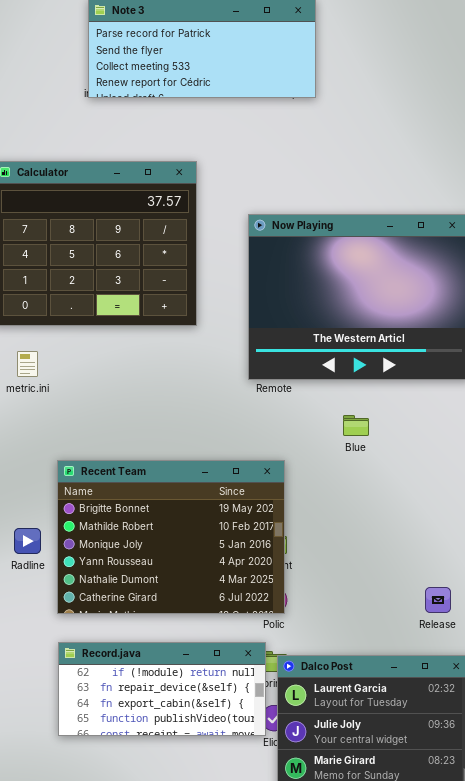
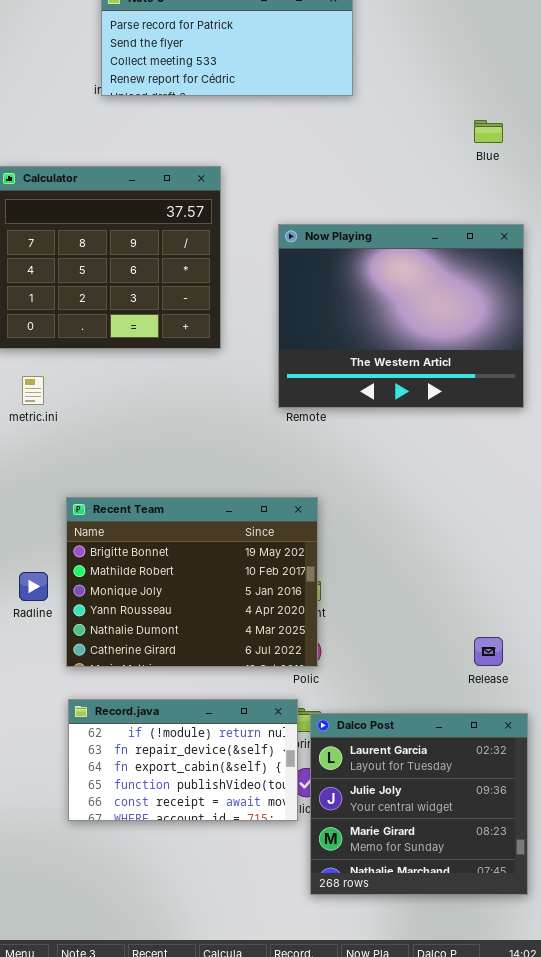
Blue: [343,415,369,436] -> [474,120,503,143], moved
Record.java: [58,642,266,736] -> [68,699,298,821], resized

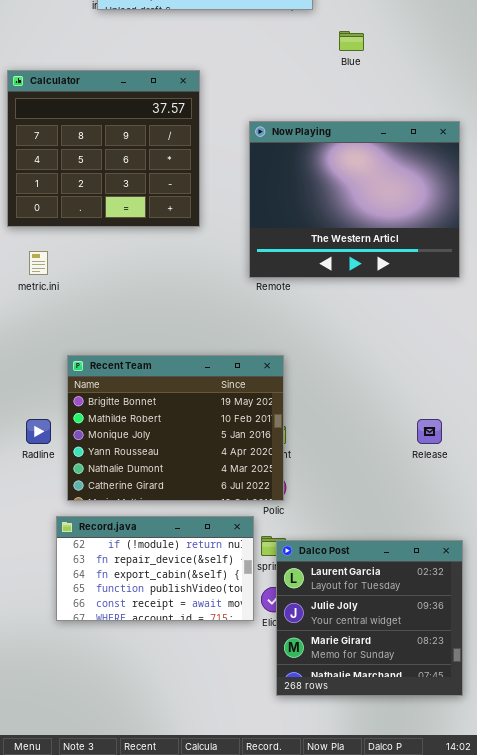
Blue: [474,120,503,143] -> [339,31,364,51], moved
Release: [474,637,503,666] -> [417,419,442,444], moved
Record.java: [68,699,298,821] -> [56,516,254,621], moved

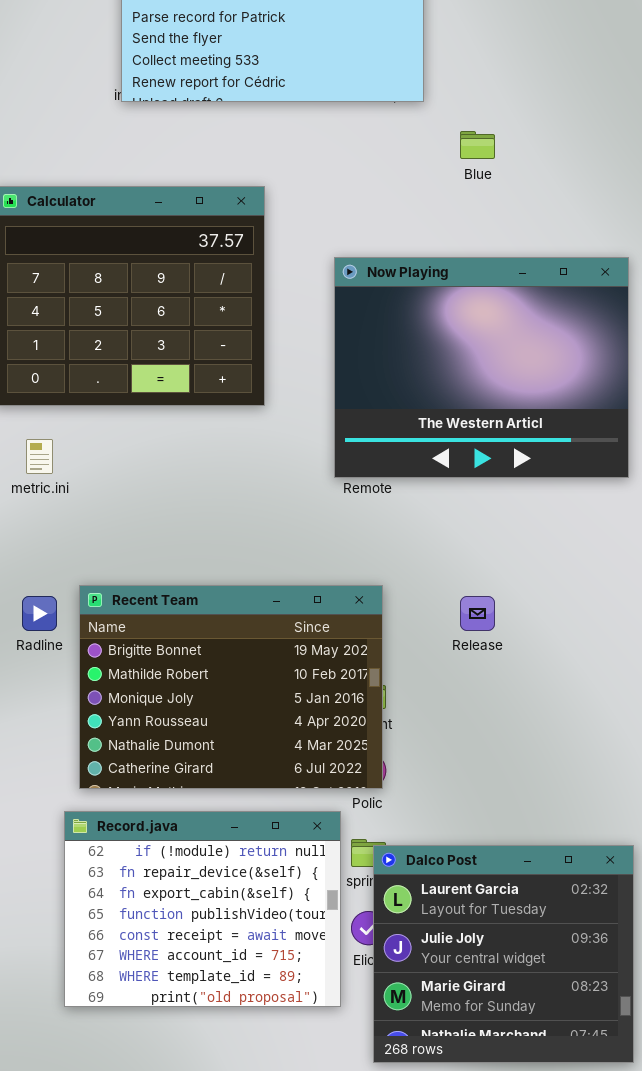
Radline: [26,419,51,444] -> [22,596,57,631], moved
Release: [417,419,442,444] -> [460,596,495,631], moved
Record.java: [56,516,254,621] -> [64,811,341,1007], resized

